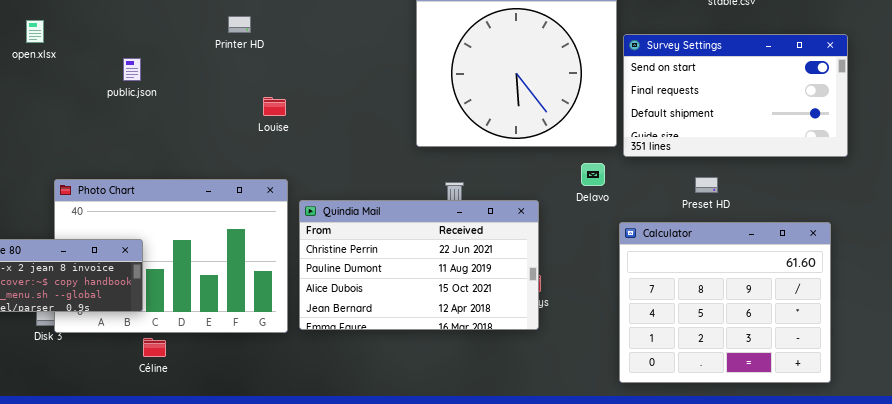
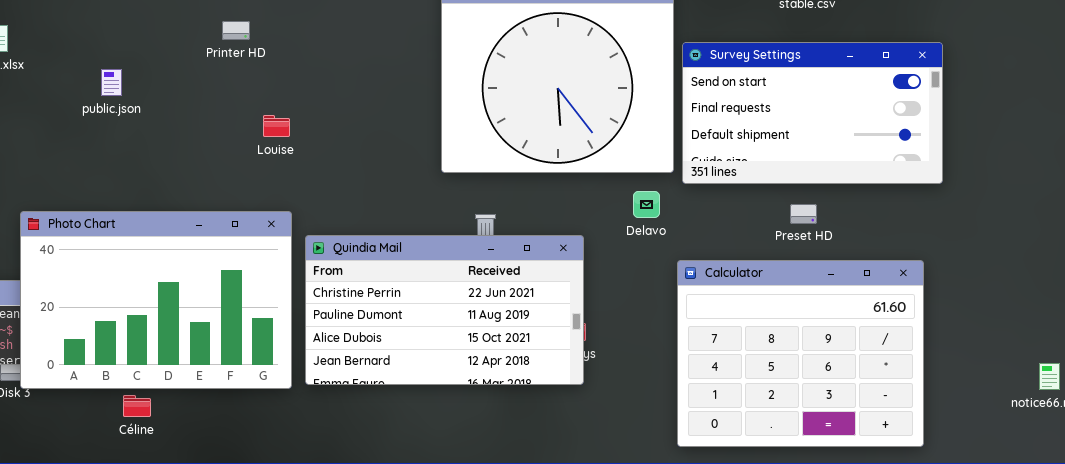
Preset HD: [695,177,718,193] -> [790,204,817,224], moved
Photo Chart: [54,179,288,333] -> [20,211,292,389], raised

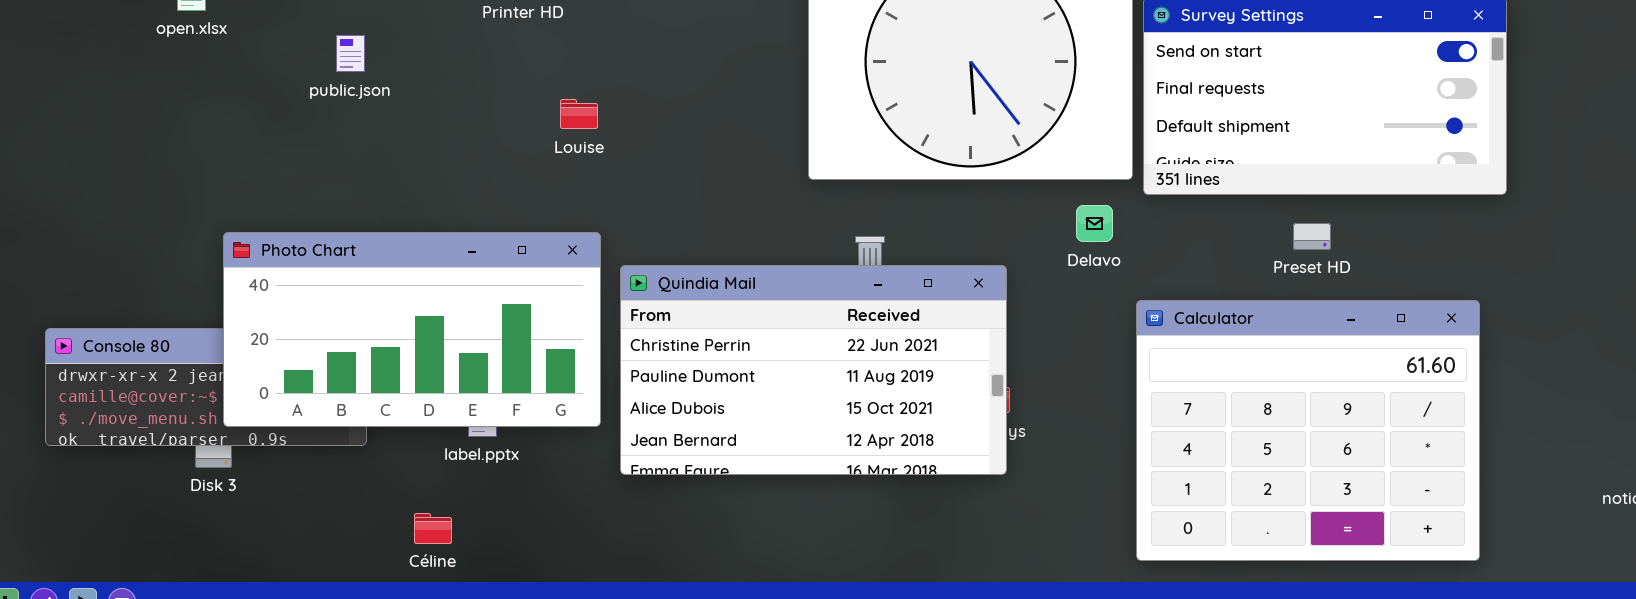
Photo Chart: [20,211,292,389] -> [223,232,601,427], resized
Céline: [123,395,151,417] -> [414,513,452,544], moved

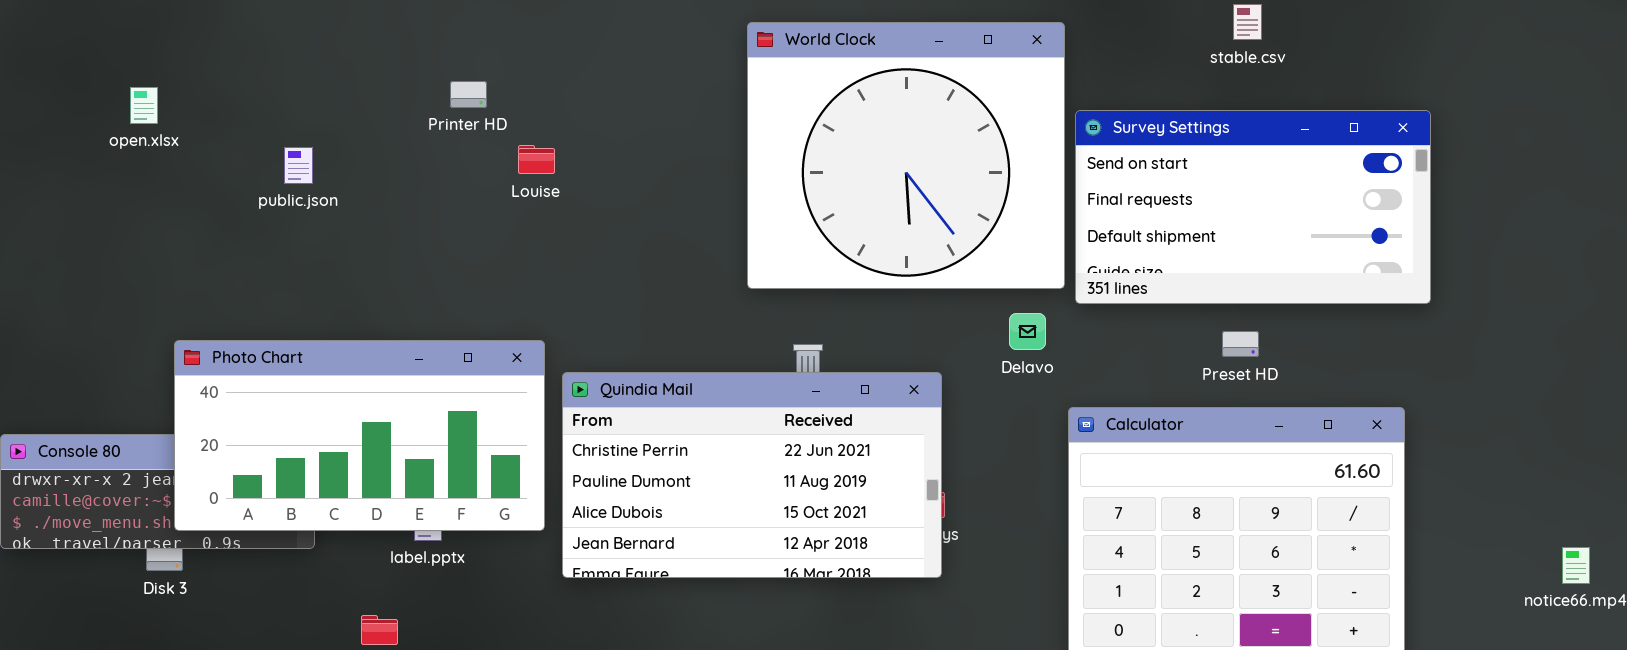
Louise: [560,99,598,129] -> [518,145,555,174], moved

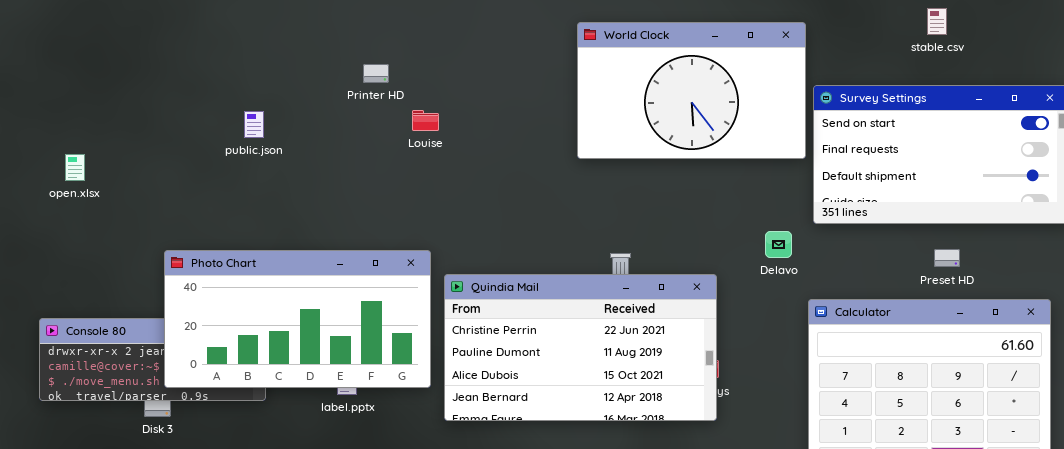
World Clock: [747,22,1065,289] -> [577,22,806,159], resized
open.xlsx: [130,87,158,124] -> [65,154,85,181], moved
Preset HD: [1222,331,1259,357] -> [934,249,960,267], moved

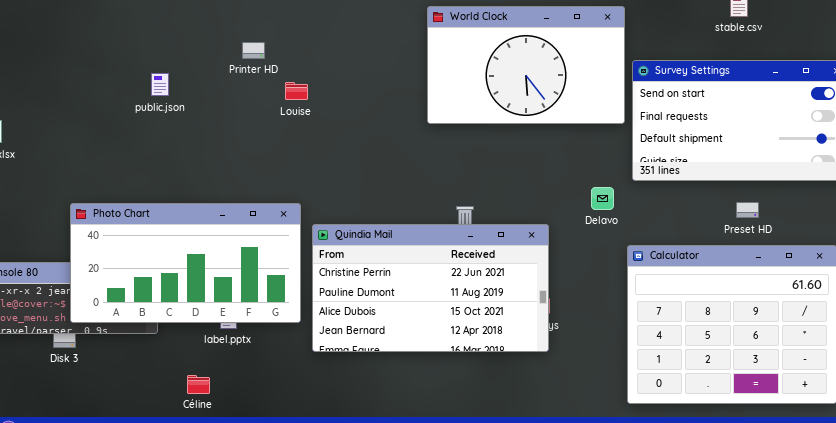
public.json: [244,111,264,138] -> [151,73,169,96], moved

